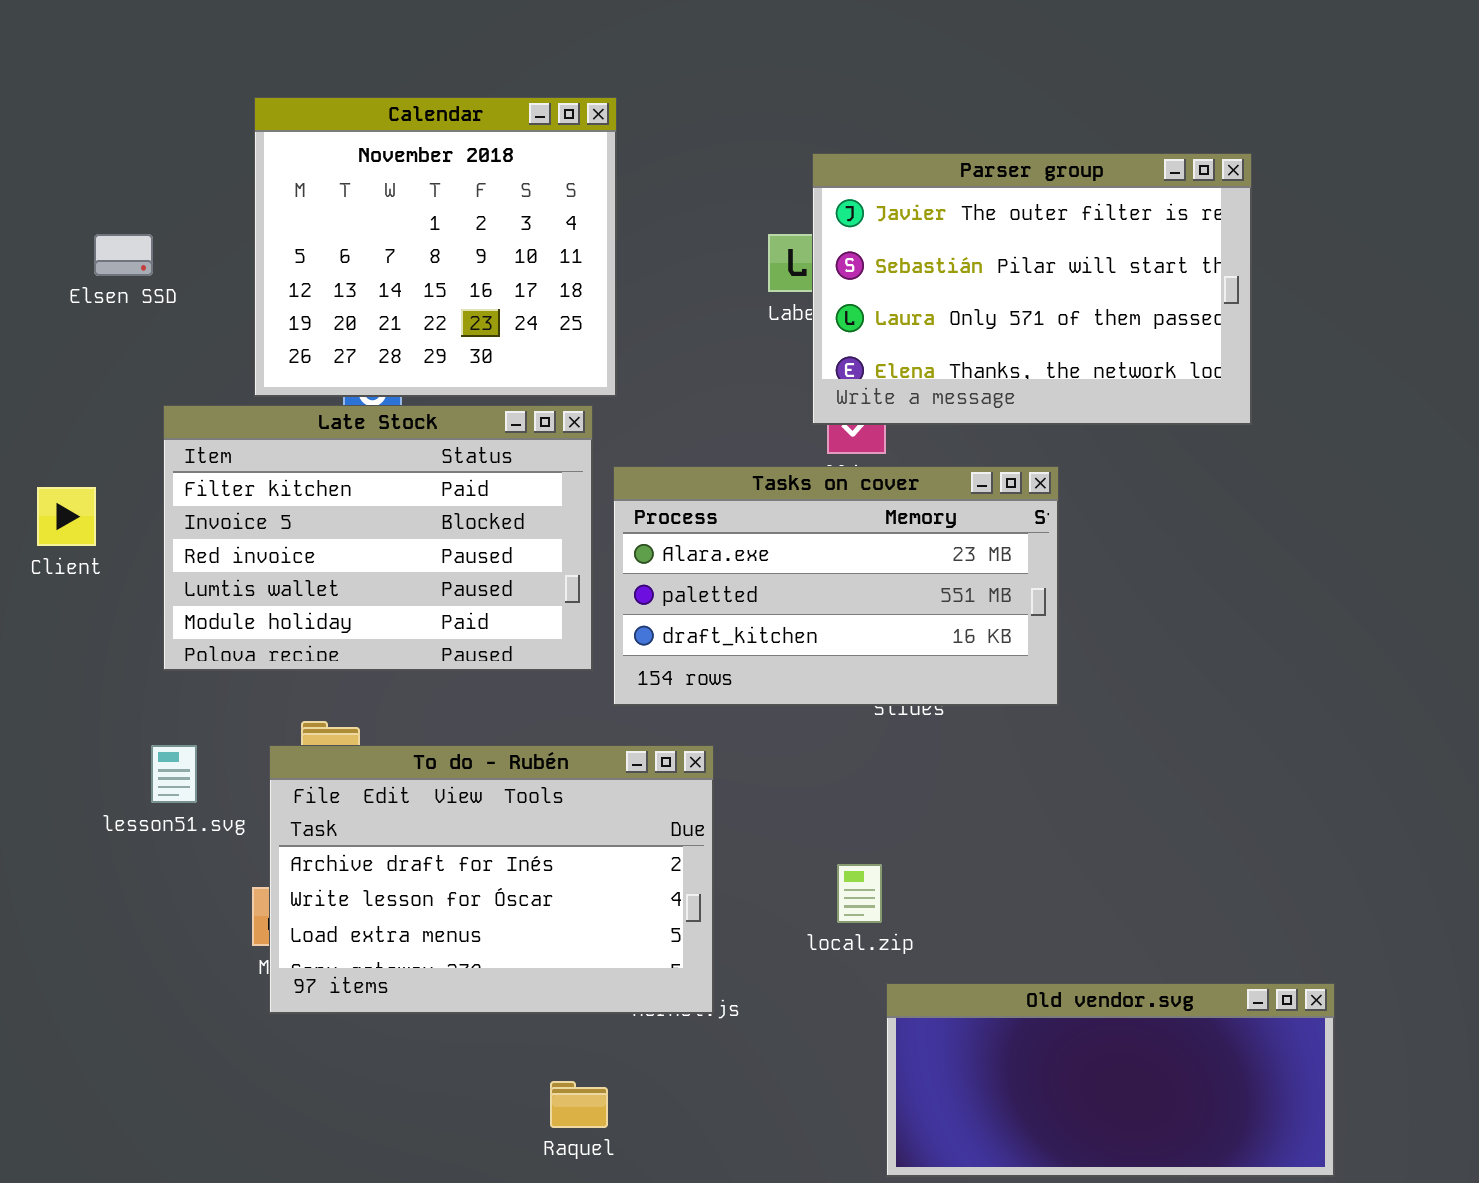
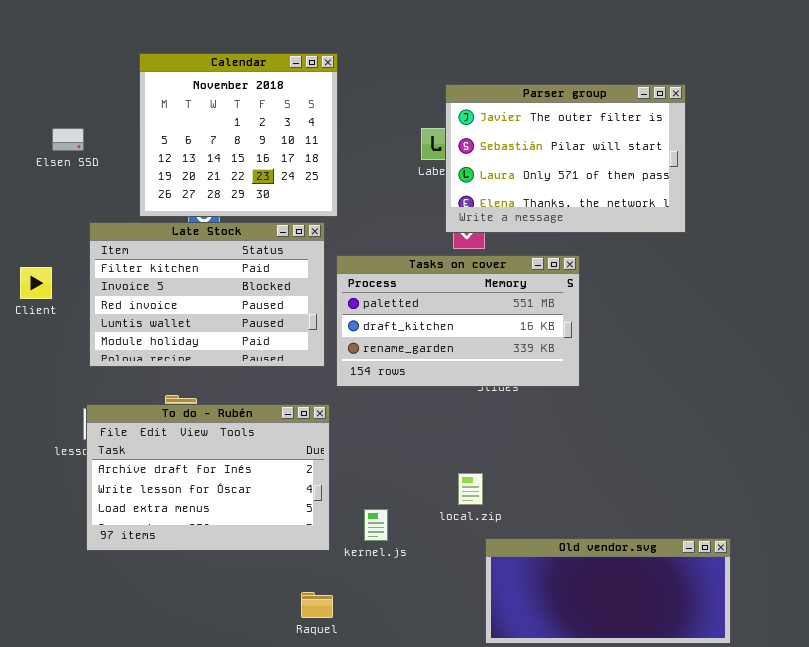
Tasks on cover: [613,466,1059,706] -> [336,255,580,387], scrolled down 1 row
To do - Rubén: [269,745,714,1014] -> [86,404,330,551], moved

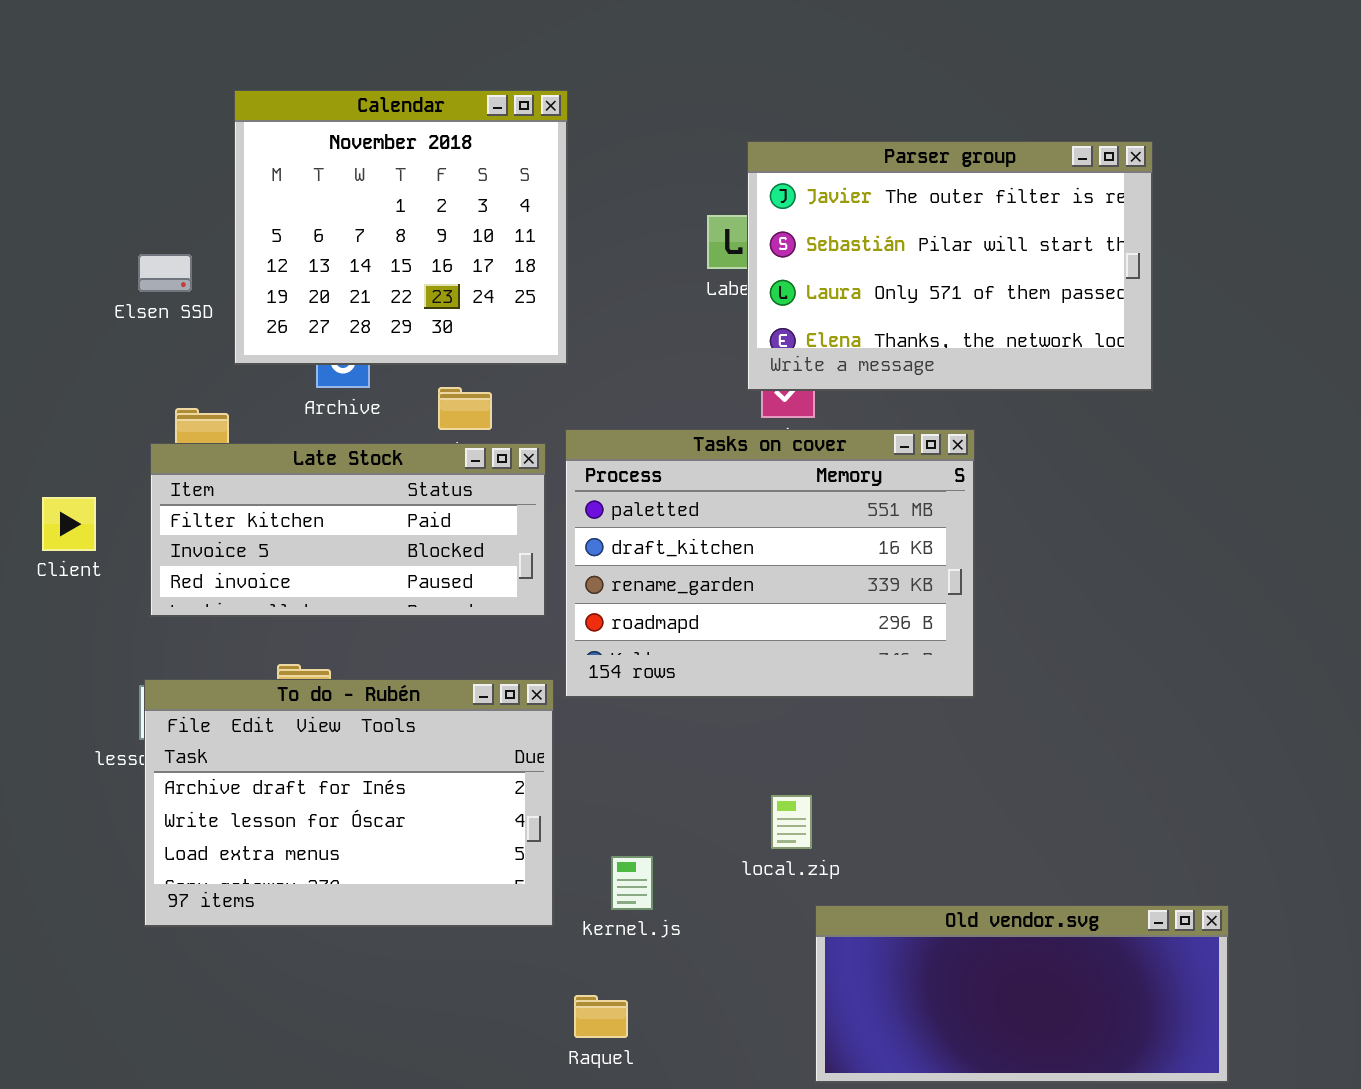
Elsen SSD: [52,128,84,151] -> [138,254,192,292], moved
Late Stock: [89,222,325,367] -> [150,443,546,617], resized
Tasks on cover: [336,255,580,387] -> [565,429,975,698], resized
Client: [20,267,52,299] -> [42,497,96,551], moved
Raquel: [301,592,333,618] -> [574,995,628,1038], moved

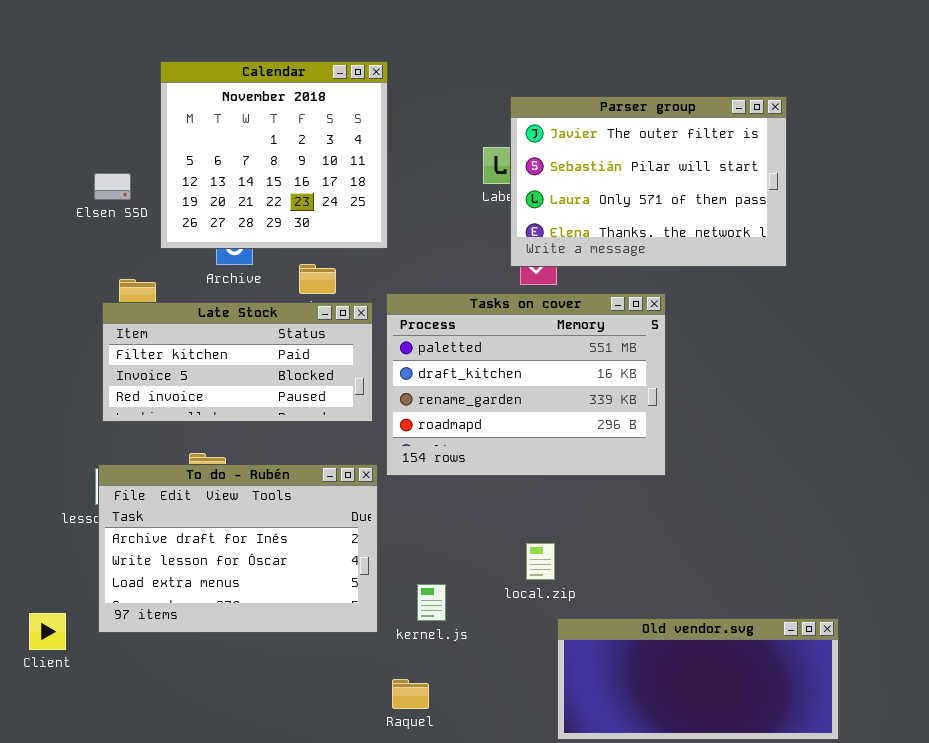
Client: [42,497,96,551] -> [29,613,66,650], moved

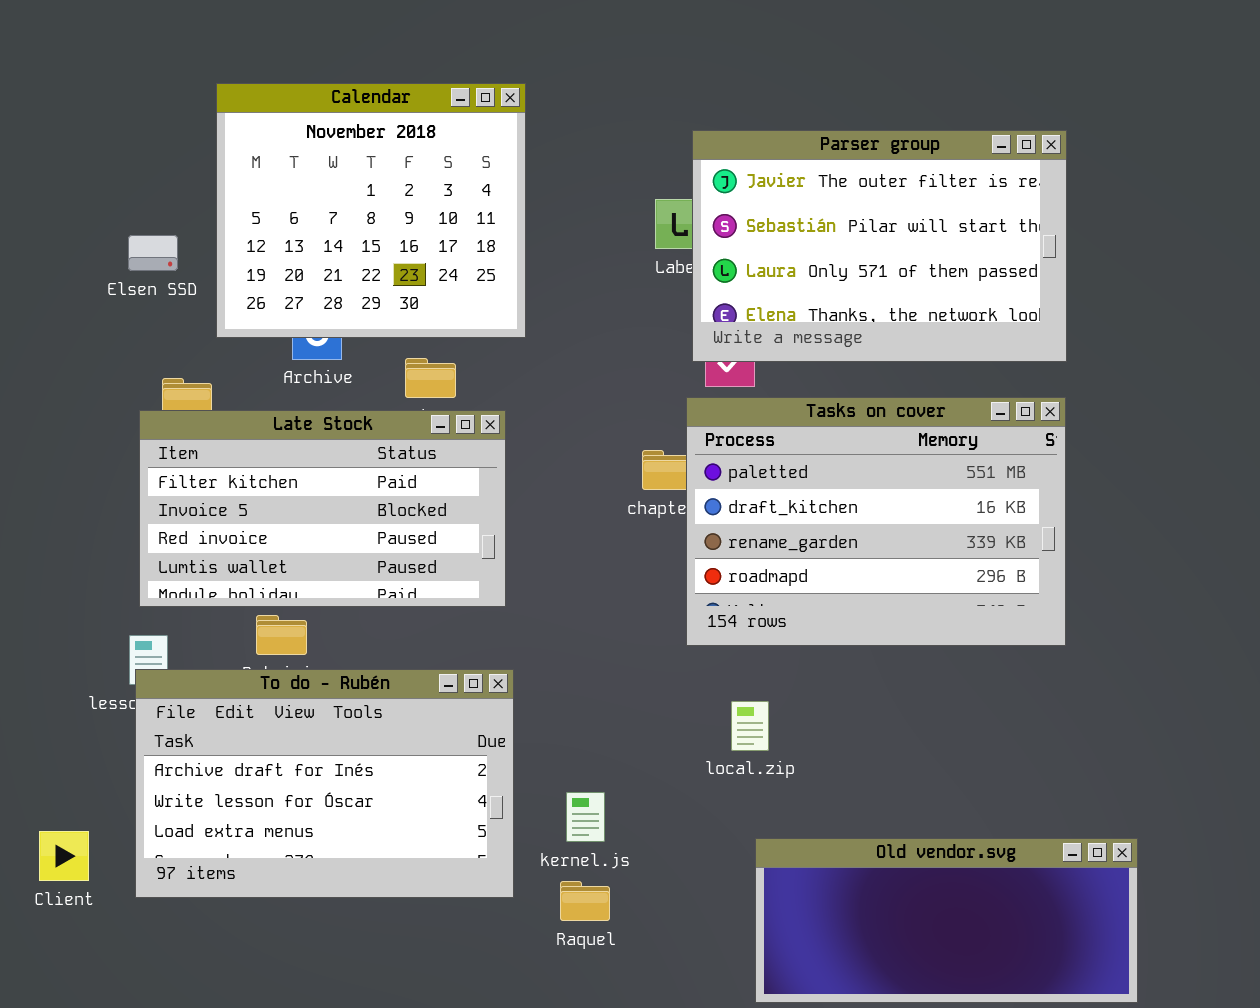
Tasks on cover: [386,293,666,476] -> [686,397,1066,646], moved
Late Stock: [102,302,373,422] -> [139,410,506,607], resized
To do - Rubén: [98,464,378,633] -> [135,669,514,898], moved
local.zip: [526,543,555,580] -> [731,701,769,751], moved
Raquel: [392,679,429,709] -> [560,881,610,921], moved

